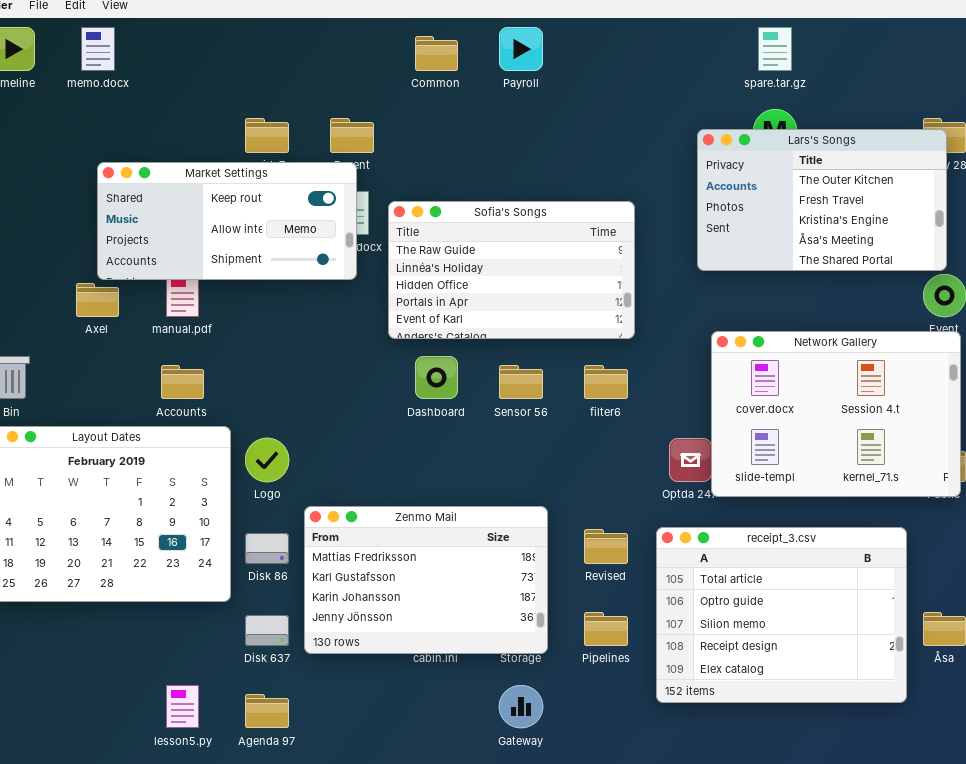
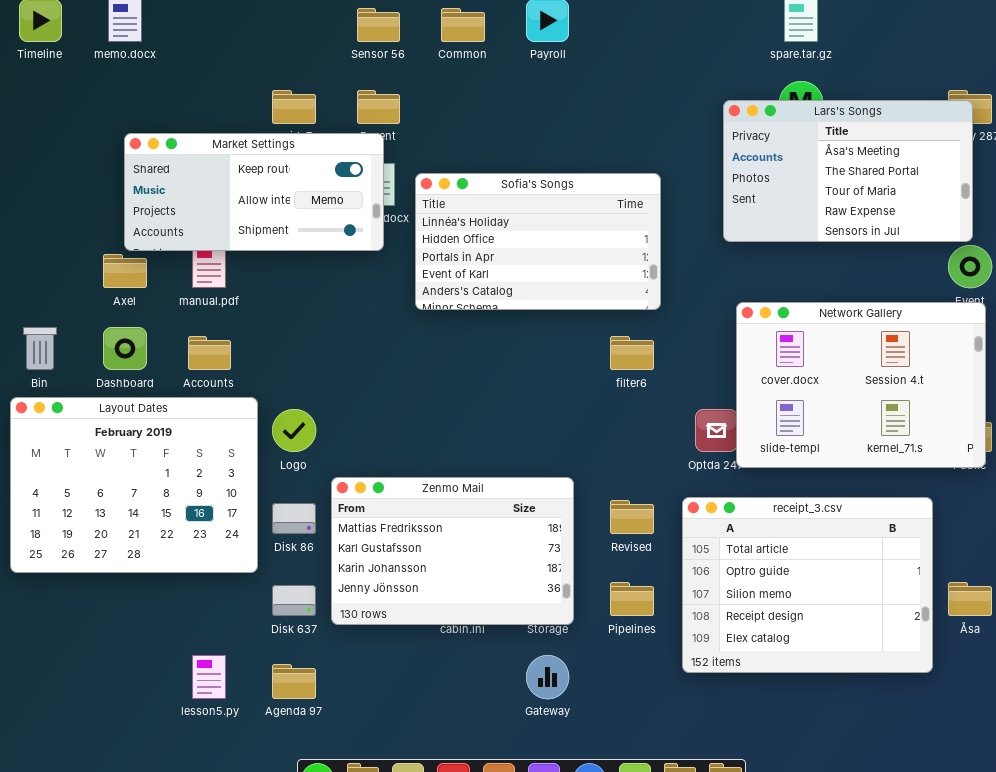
Lars's Songs: [697,129,947,271] -> [723,100,973,242], scrolled down 3 rows
Sofia's Songs: [388,201,635,339] -> [415,173,661,310], scrolled down 1 row
Dashboard: [415,356,458,399] -> [103,327,147,370], moved
Sensor 56: [499,365,543,399] -> [357,8,400,42], moved

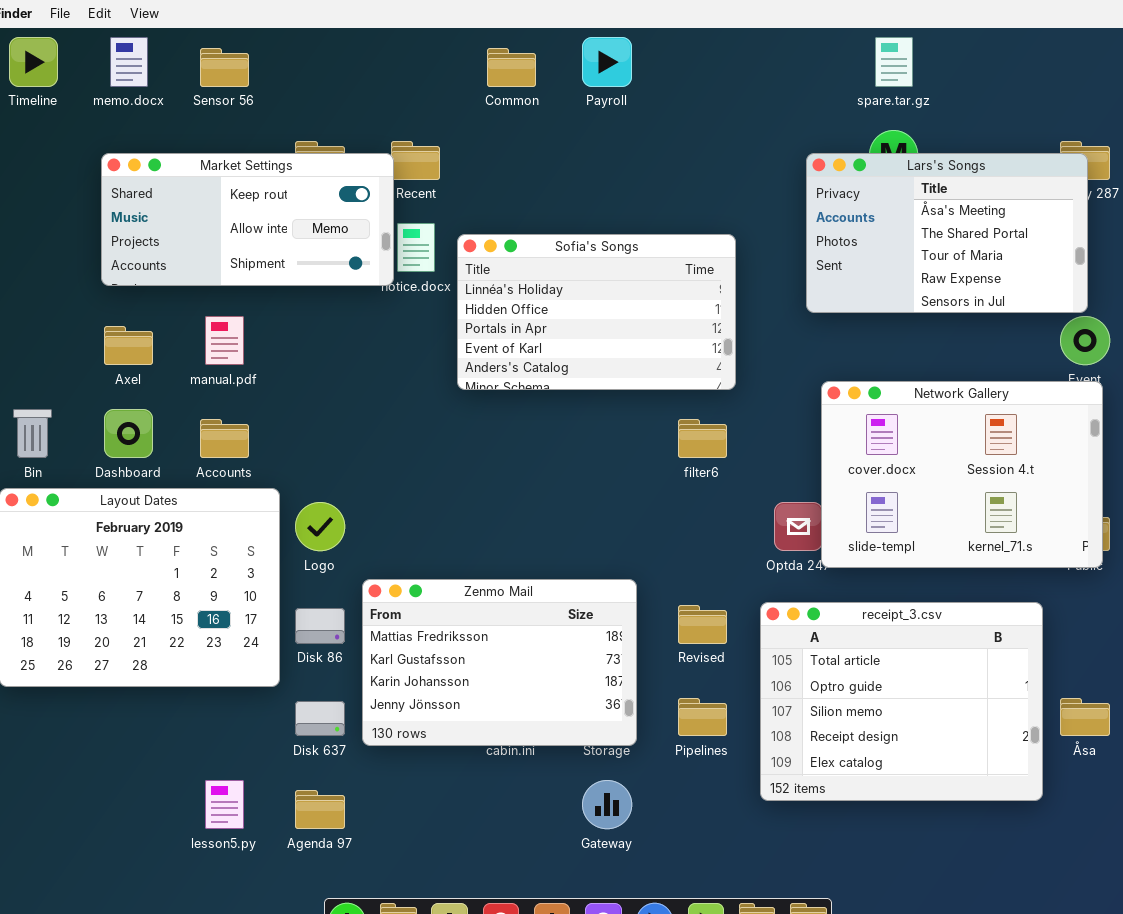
Sensor 56: [357,8,400,42] -> [200,48,249,87], moved
Market Settings: [124,133,384,251] -> [101,153,394,286], moved

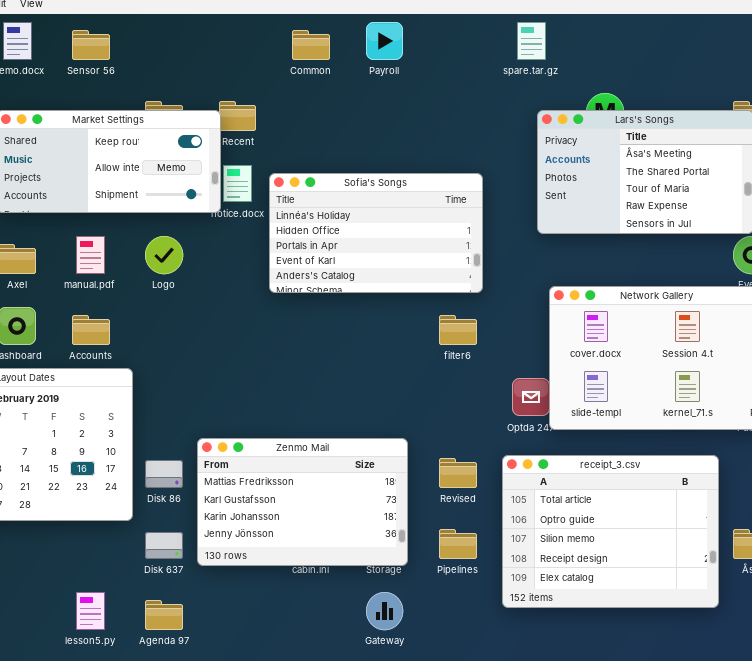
spare.tar.gz: [875,37,913,87] -> [517,22,546,60], moved
Logo: [295,502,345,551] -> [145,236,183,274], moved

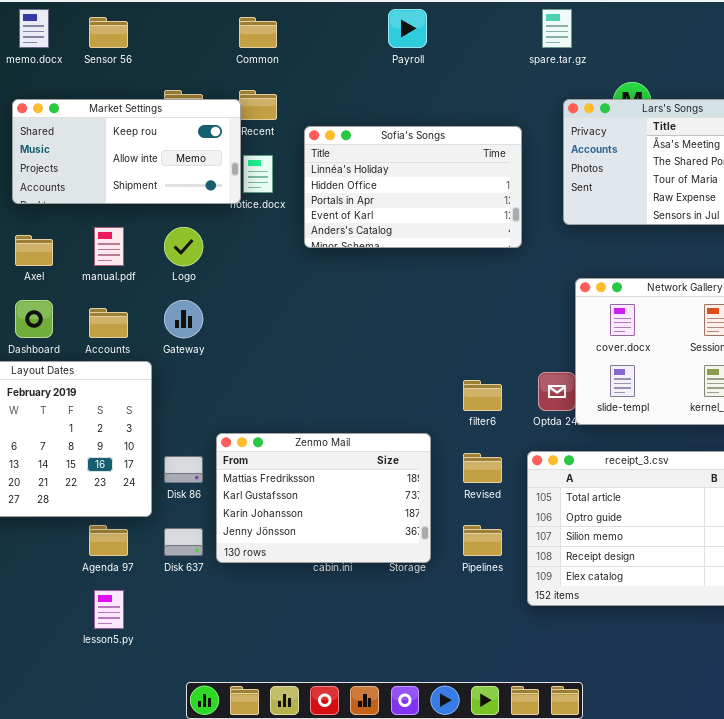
Common: [292,30,330,60] -> [239,17,277,48], moved
Sofia's Songs: [269,173,483,293] -> [304,126,522,248], moved
filter6: [439,315,477,345] -> [463,380,502,411], moved
Gateway: [366,592,403,630] -> [164,300,203,338], moved
Agenda 97: [145,600,183,630] -> [89,525,128,556], moved

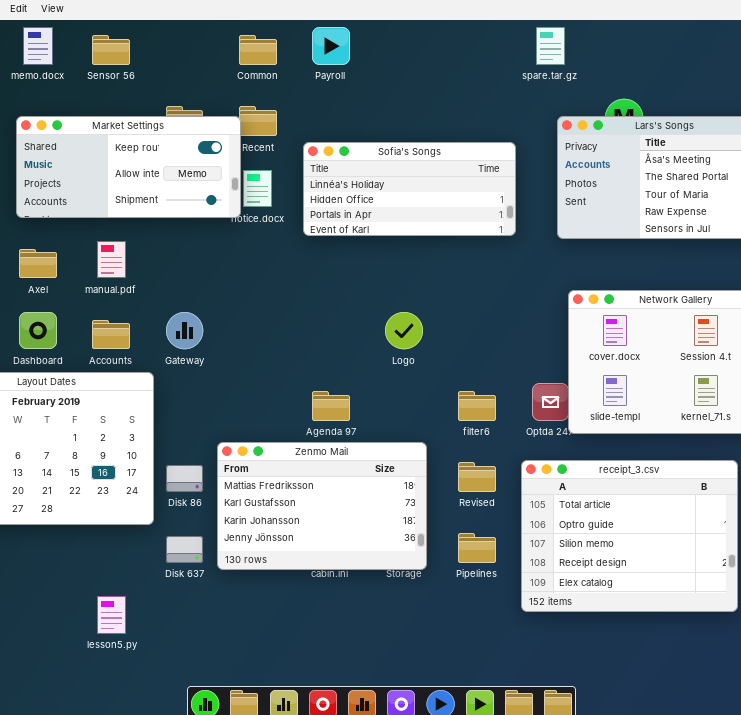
Payroll: [388,9,427,48] -> [312,27,350,65], moved
Sofia's Songs: [304,126,522,248] -> [303,142,516,236], resized
Logo: [164,227,203,266] -> [385,312,423,349], moved
Agenda 97: [89,525,128,556] -> [312,391,350,421], moved

